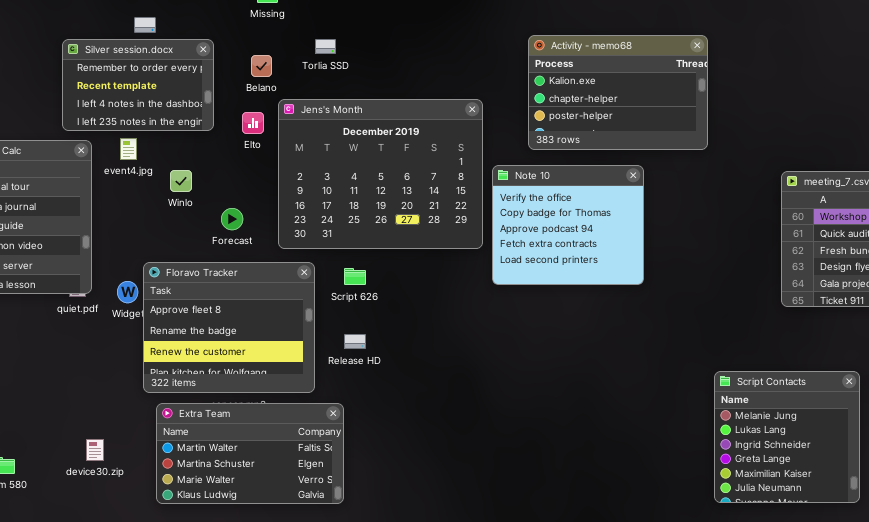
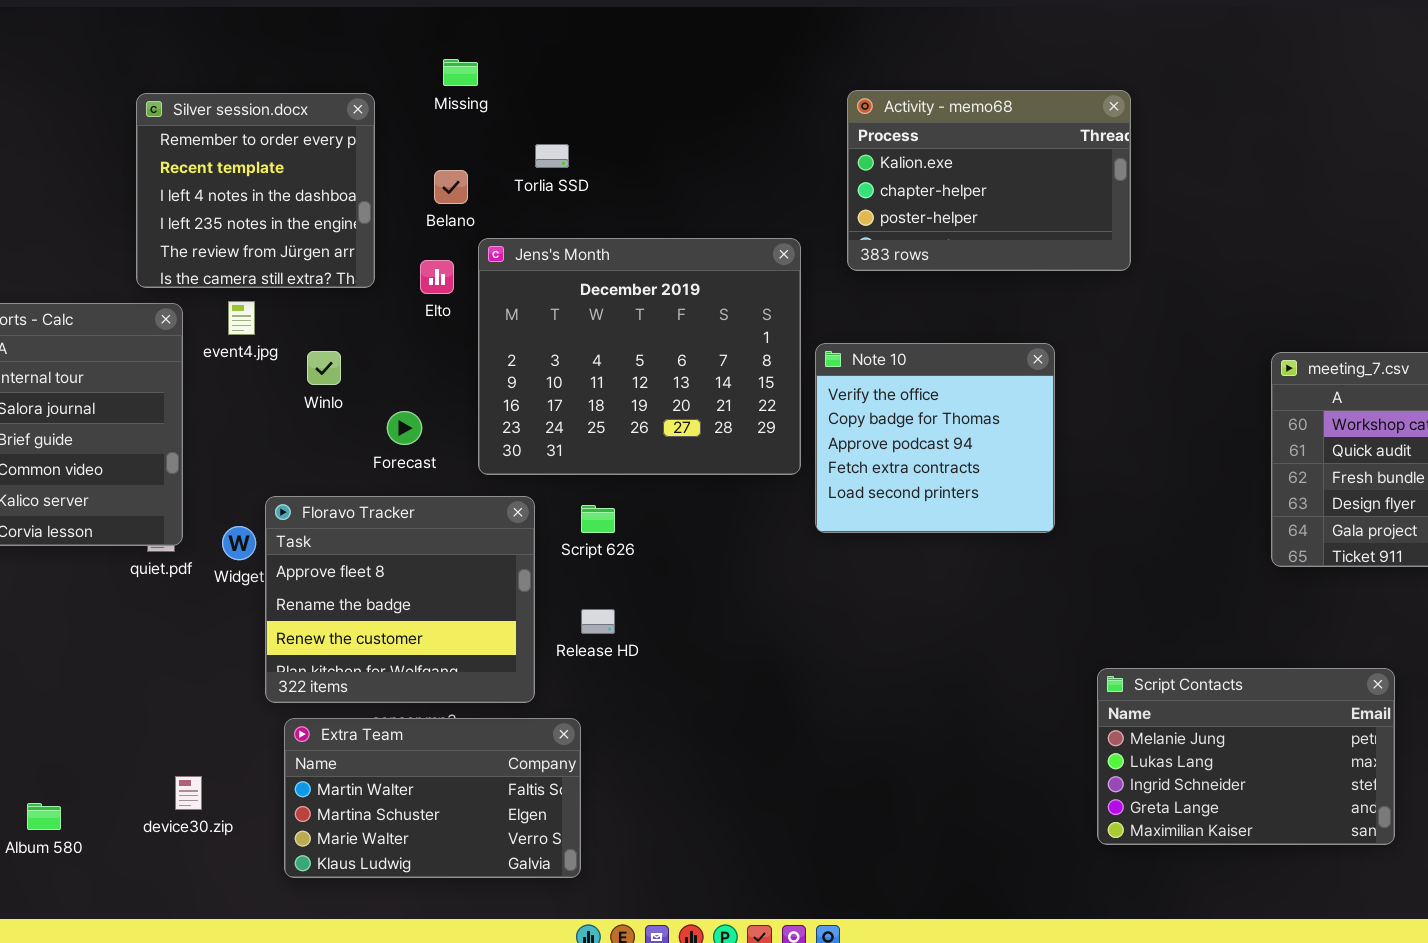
Activity - memo68: [528,35,708,150] -> [847,90,1131,271], moved
Silver session.docx: [62,39,214,131] -> [136,93,375,288], resized
Script Contacts: [714,371,860,503] -> [1097,668,1395,845], resized

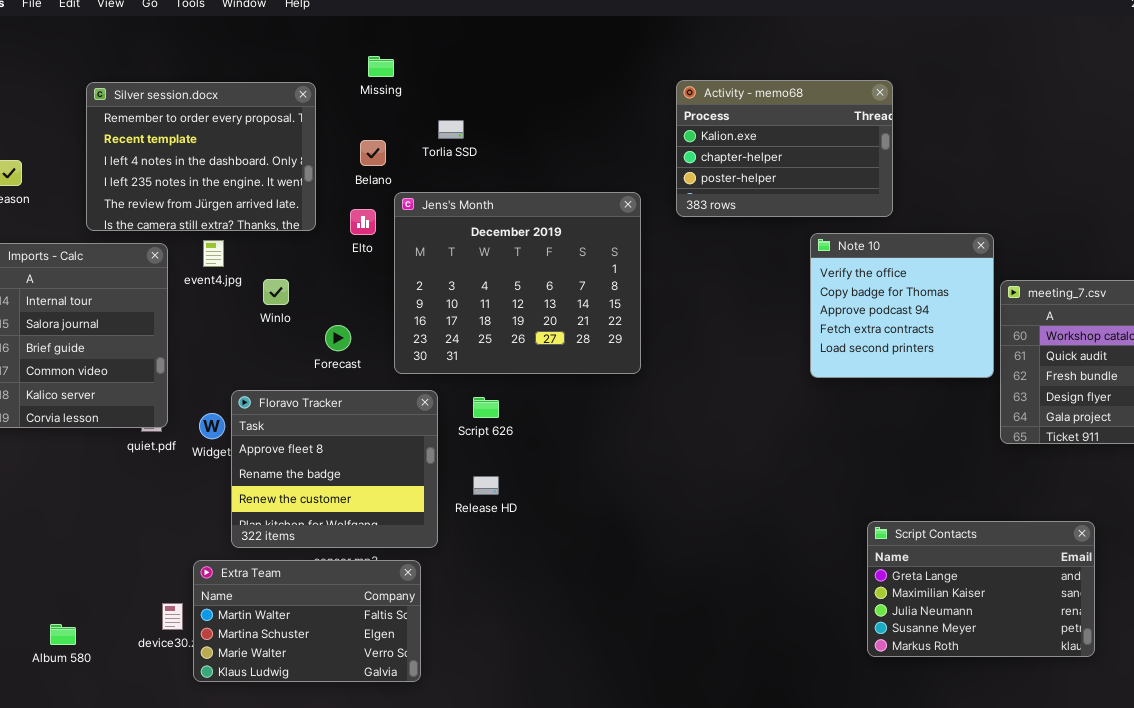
Silver session.docx: [136,93,375,288] -> [86,82,316,231], resized
Note 10: [815,343,1055,533] -> [810,233,994,378], moved
Script Contacts: [1097,668,1395,845] -> [867,521,1095,657], scrolled down 3 rows
Extra Team: [284,718,581,878] -> [193,560,421,682], moved

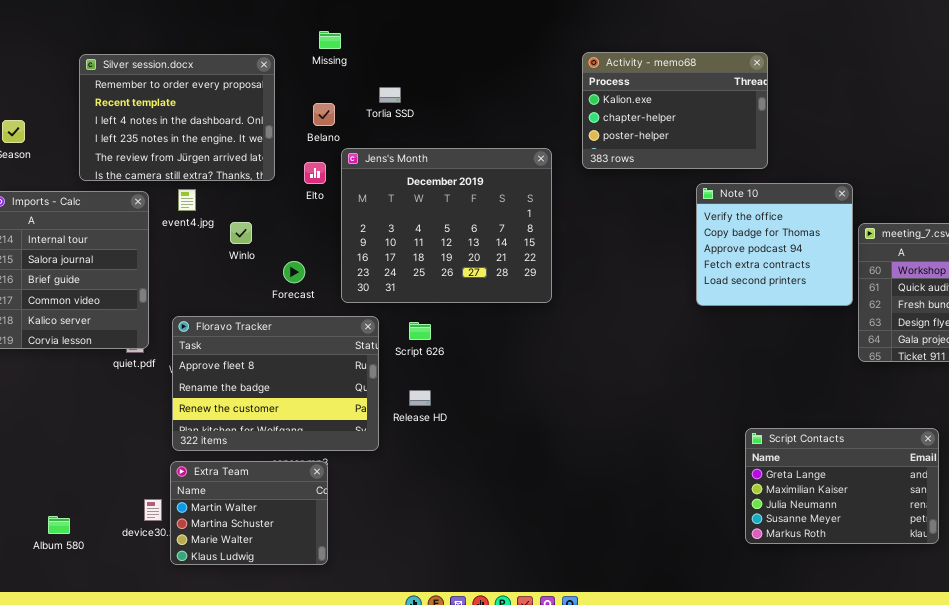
Floravo Tracker: [231,390,438,548] -> [172,316,379,451], resized
Extra Team: [193,560,421,682] -> [170,461,328,565], resized

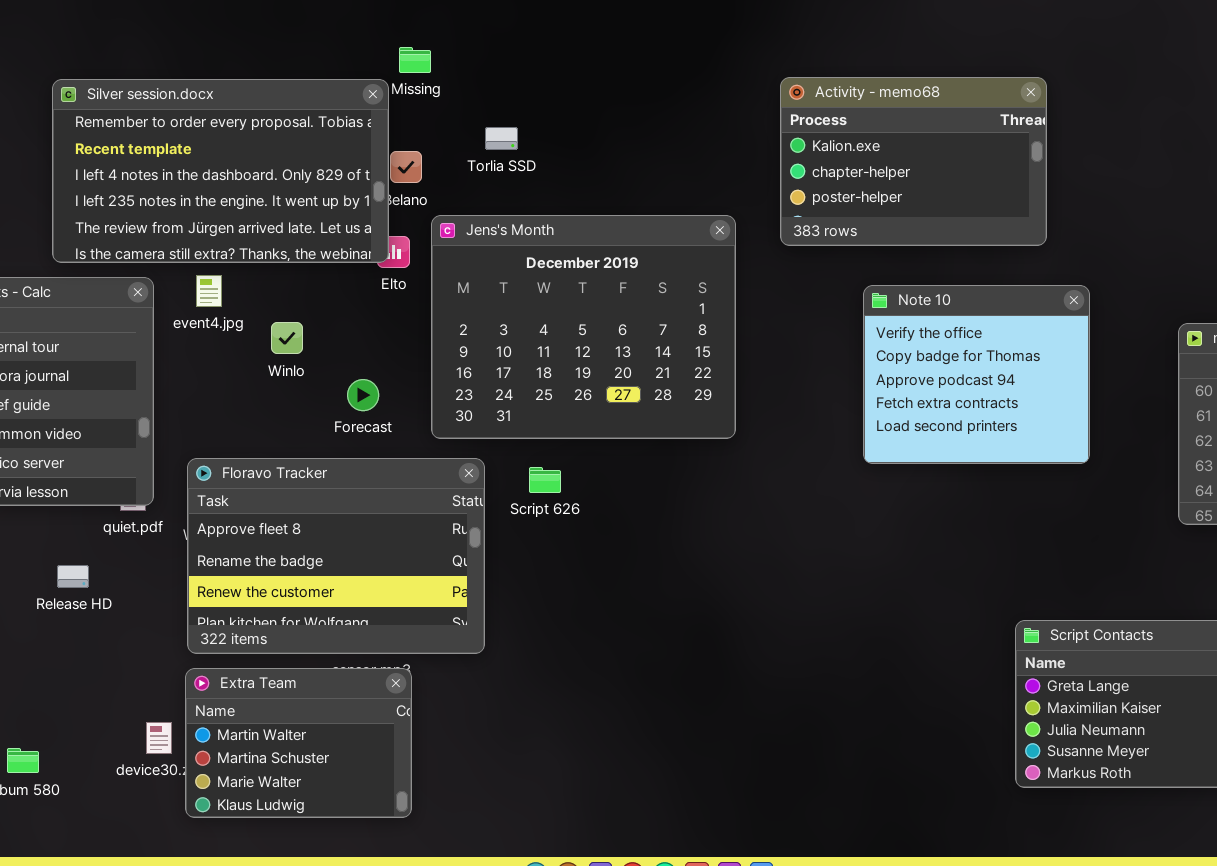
Silver session.docx: [79,54,275,181] -> [52,79,389,263], resized
Note 10: [696,183,853,306] -> [863,285,1090,464], moved
Release HD: [409,390,431,406] -> [57,565,89,588], moved

